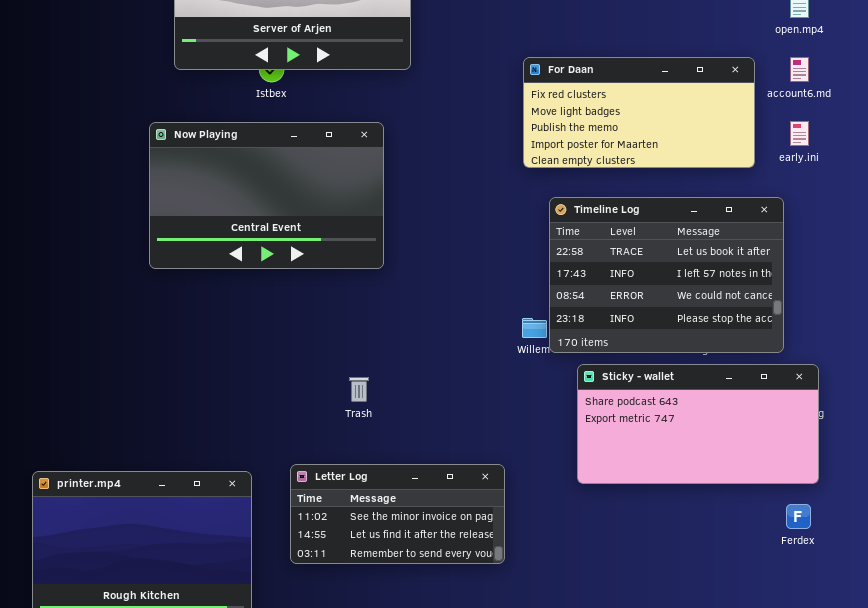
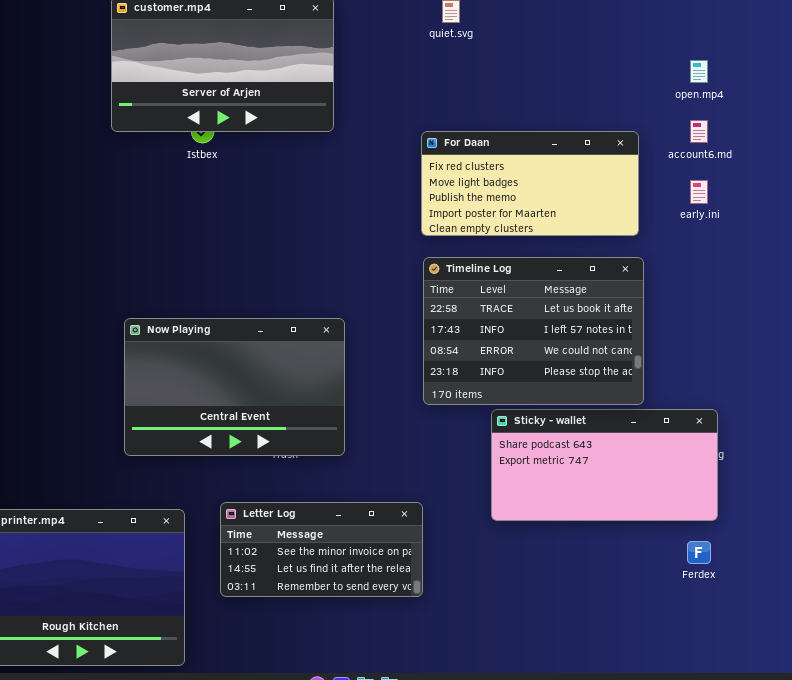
For Daan: [523,57,755,168] -> [421,131,639,236], moved
Now Playing: [149,122,384,269] -> [124,318,345,456], moved
Timeline Log: [549,197,784,353] -> [423,257,644,405], moved

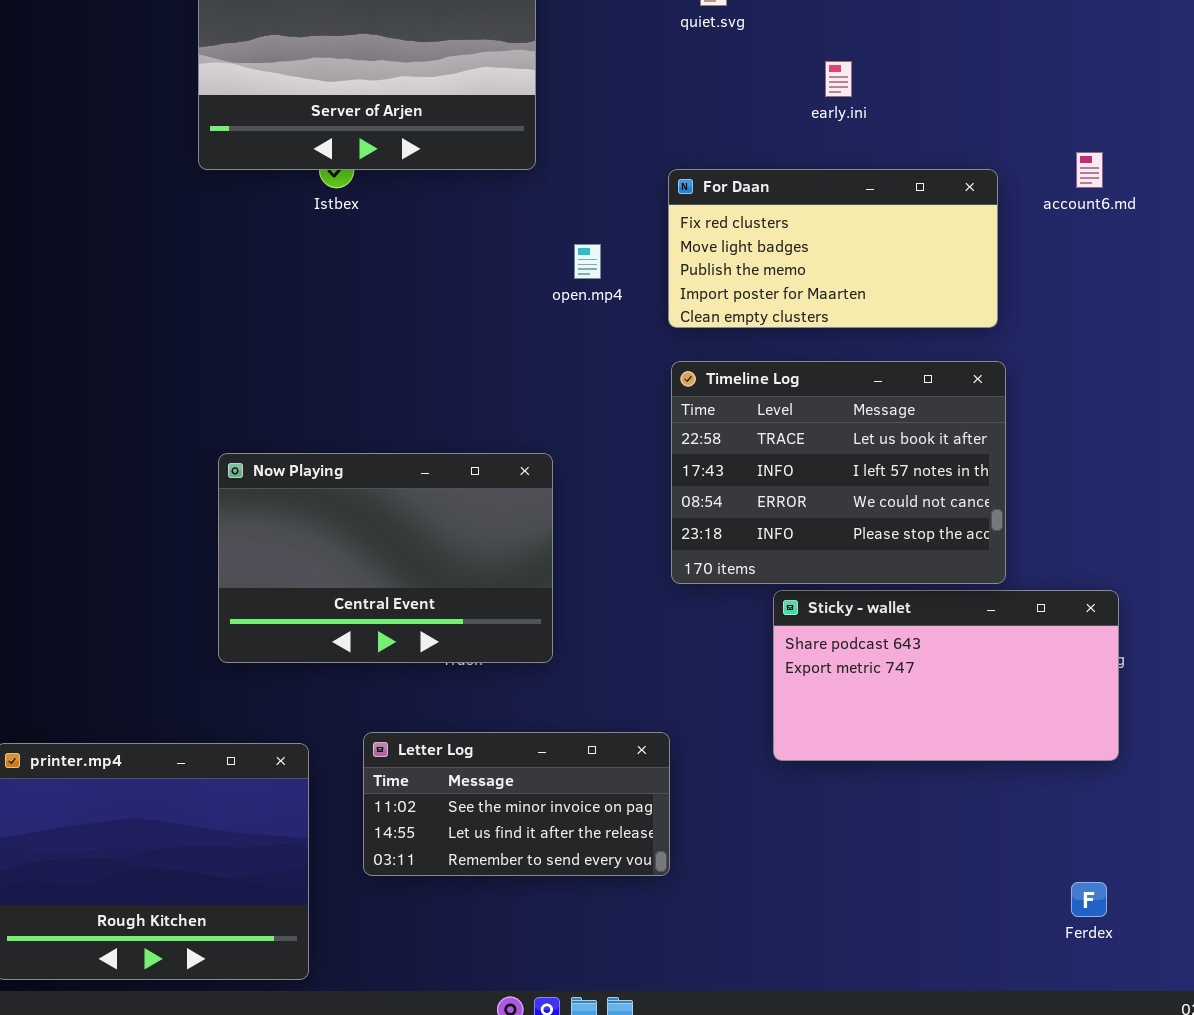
open.mp4: [690,60,708,83] -> [574,244,601,279], moved
early.ini: [690,180,708,204] -> [825,61,852,97], moved
Ferdex: [687,541,711,564] -> [1071,882,1107,917], moved

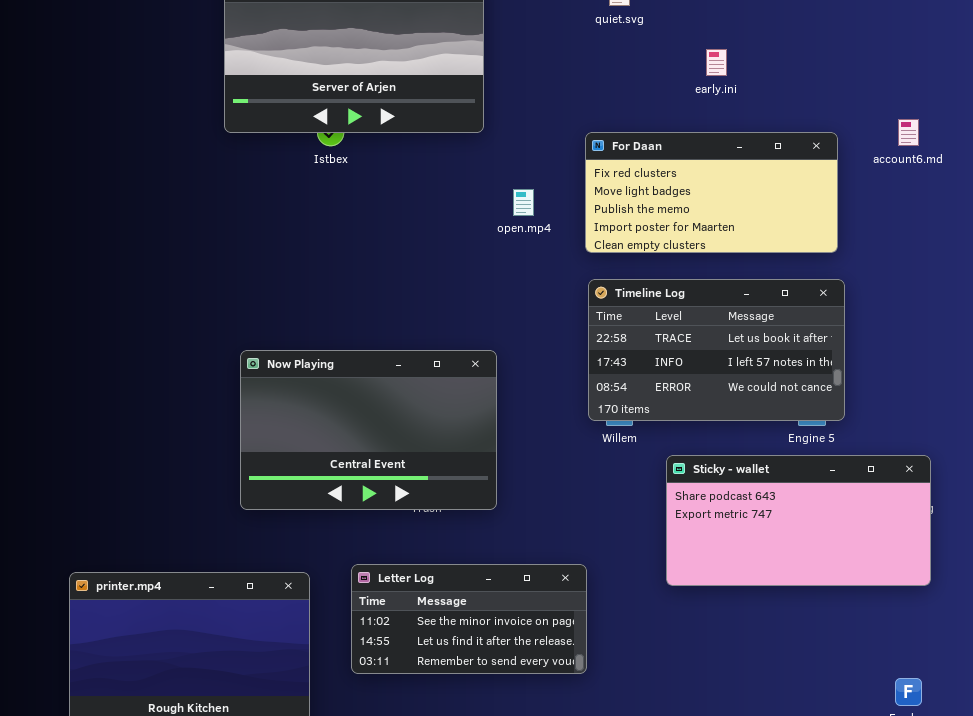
Timeline Log: [671,361,1006,584] -> [588,279,845,421], resized

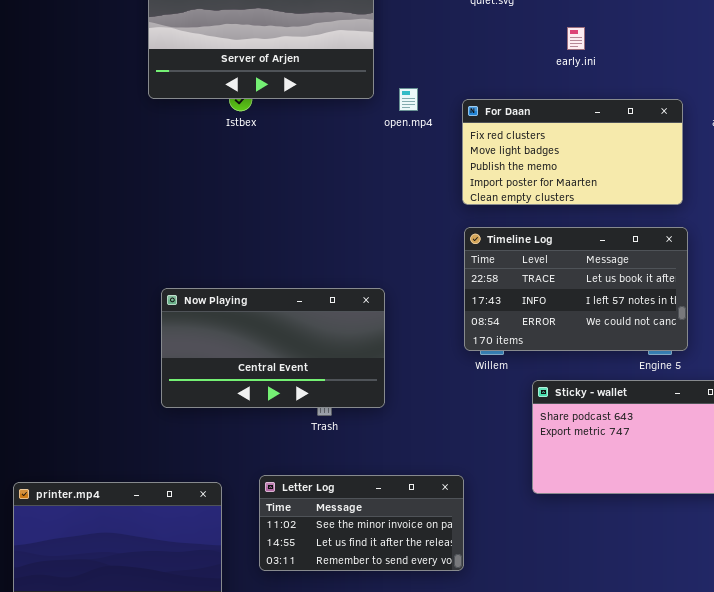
open.mp4: [513,189,534,216] -> [399,88,418,111], moved
Now Playing: [240,350,497,510] -> [161,288,385,408], resized

